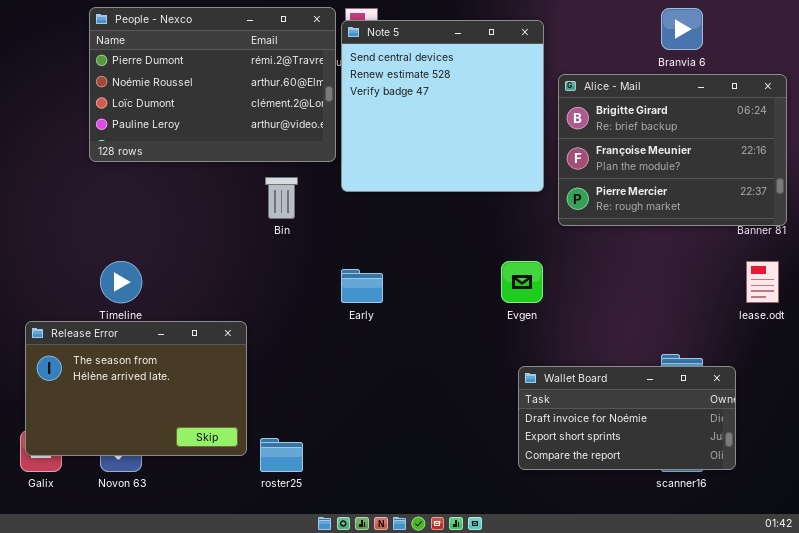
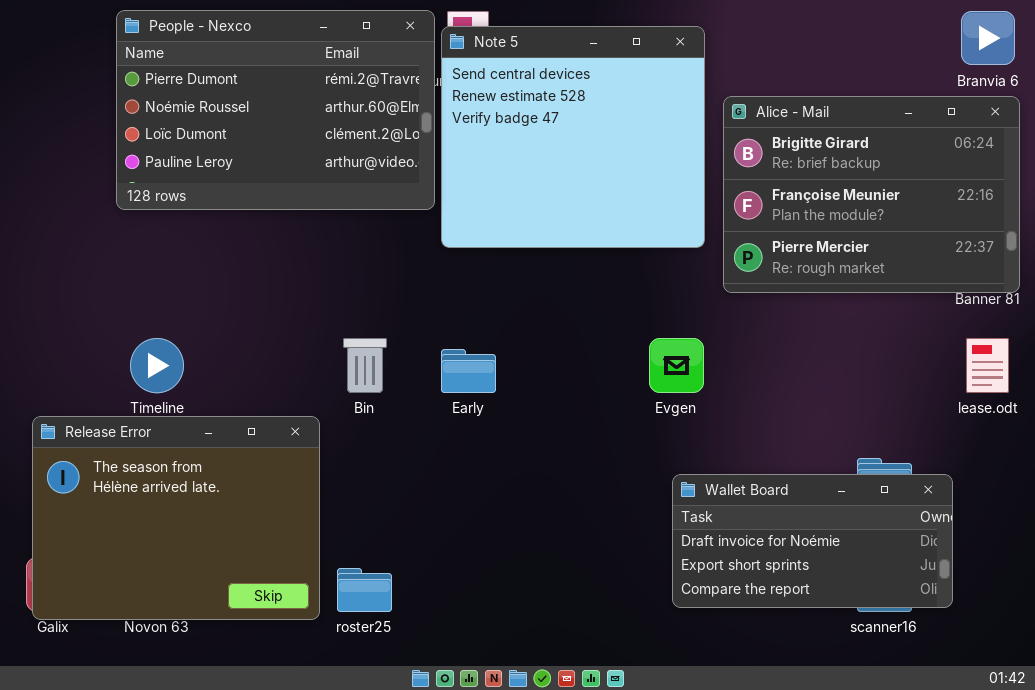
Branvia 6: [661,8,703,50] -> [961,11,1015,65], moved
Bin: [265,177,298,219] -> [343,338,387,393], moved
Release Error: [25,321,247,456] -> [32,416,320,620], resized

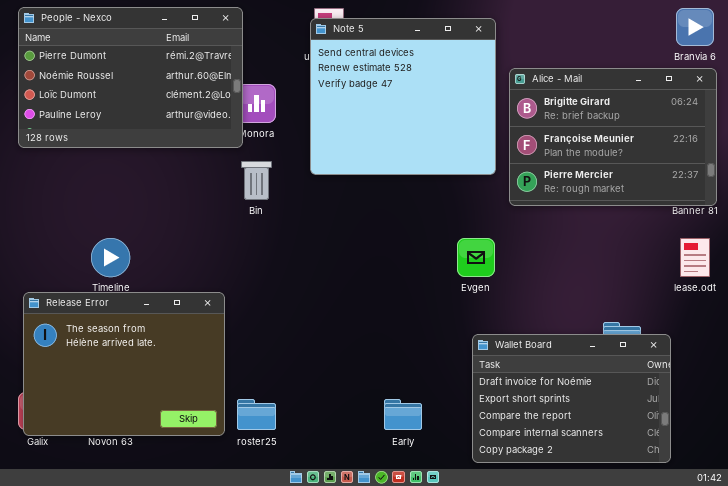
People - Nexco: [116,10,435,210] -> [18,7,243,148], moved
Bin: [343,338,387,393] -> [241,161,272,200], moved
Early: [441,349,496,393] -> [384,399,422,430], moved
Wallet Board: [672,474,953,608] -> [472,334,671,463], resized

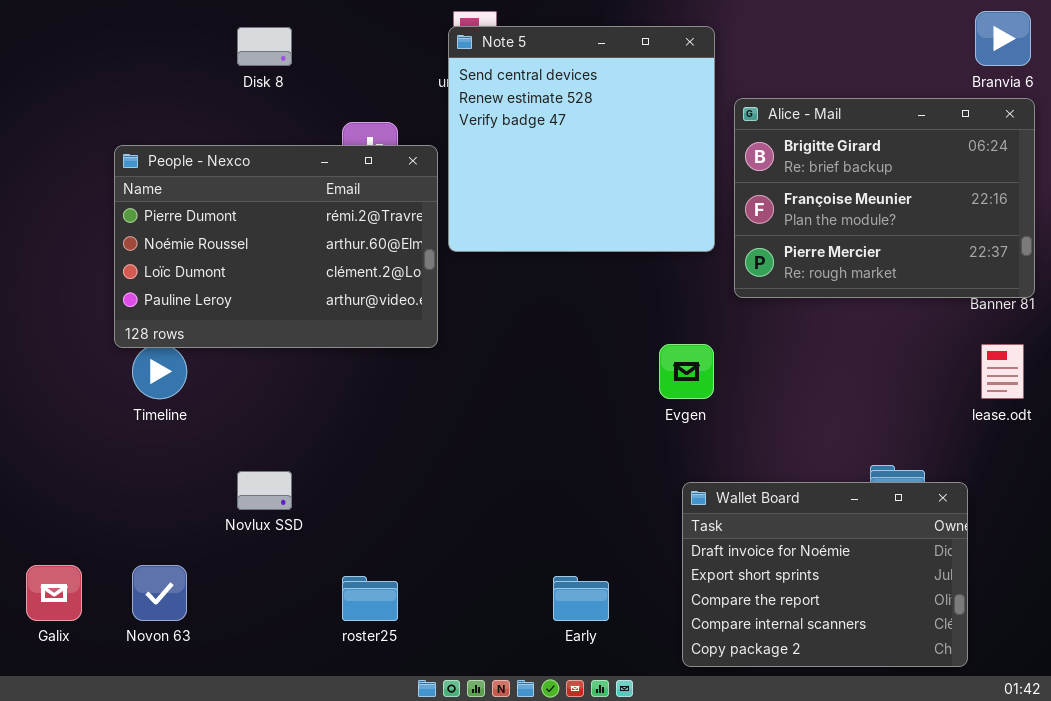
People - Nexco: [18,7,243,148] -> [114,145,438,348], moved
Release Error: [23,292,225,436] -> none, closed

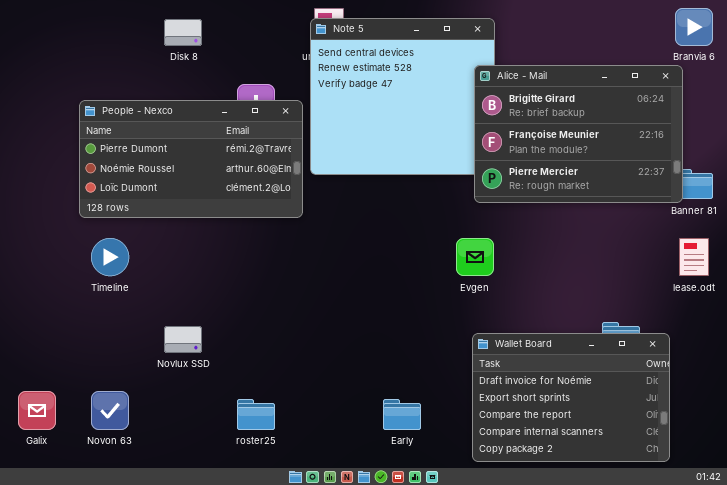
Alice - Mail: [734,98,1035,298] -> [474,65,683,203], moved
People - Nexco: [114,145,438,348] -> [79,100,303,218], resized

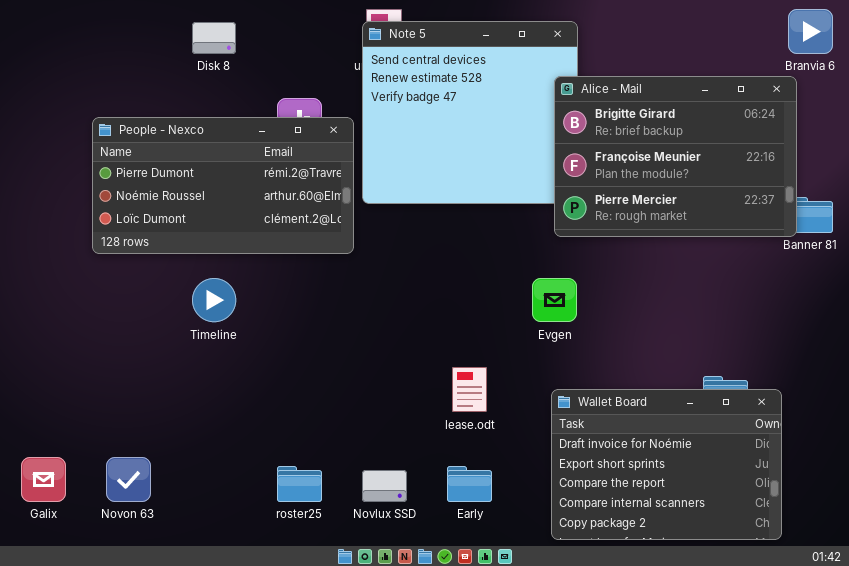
Timeline: [91,238,129,276] -> [192,278,236,322], moved
lease.odt: [679,238,709,276] -> [452,367,487,412], moved
Novlux SSD: [164,326,202,353] -> [362,470,407,502], moved

